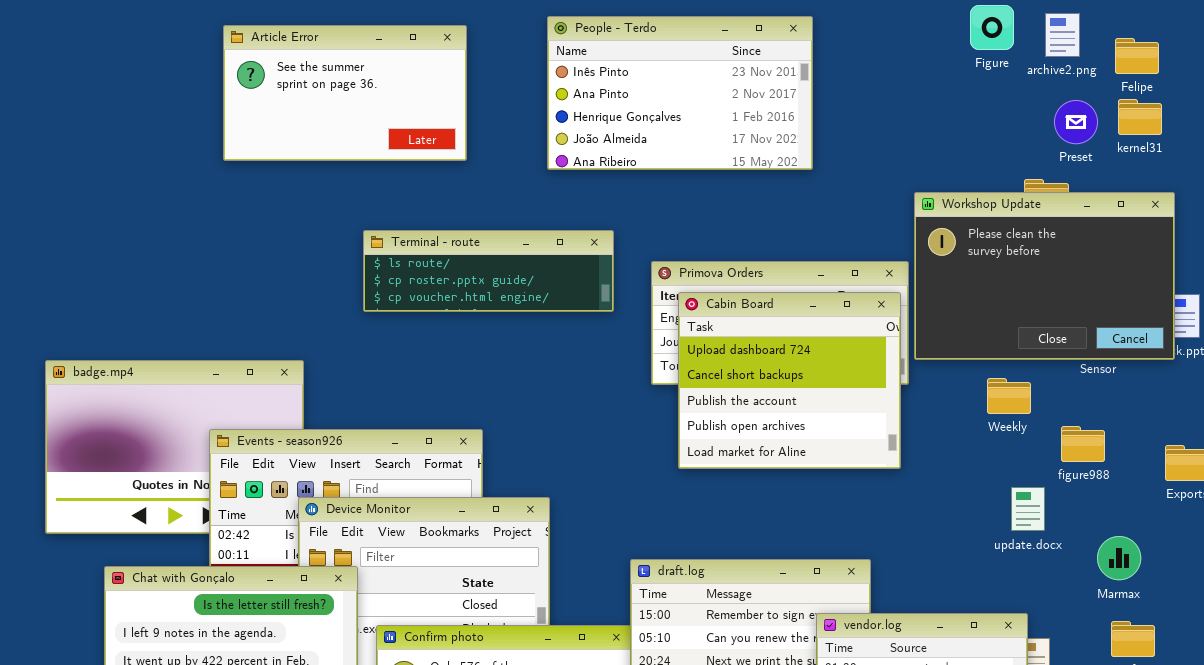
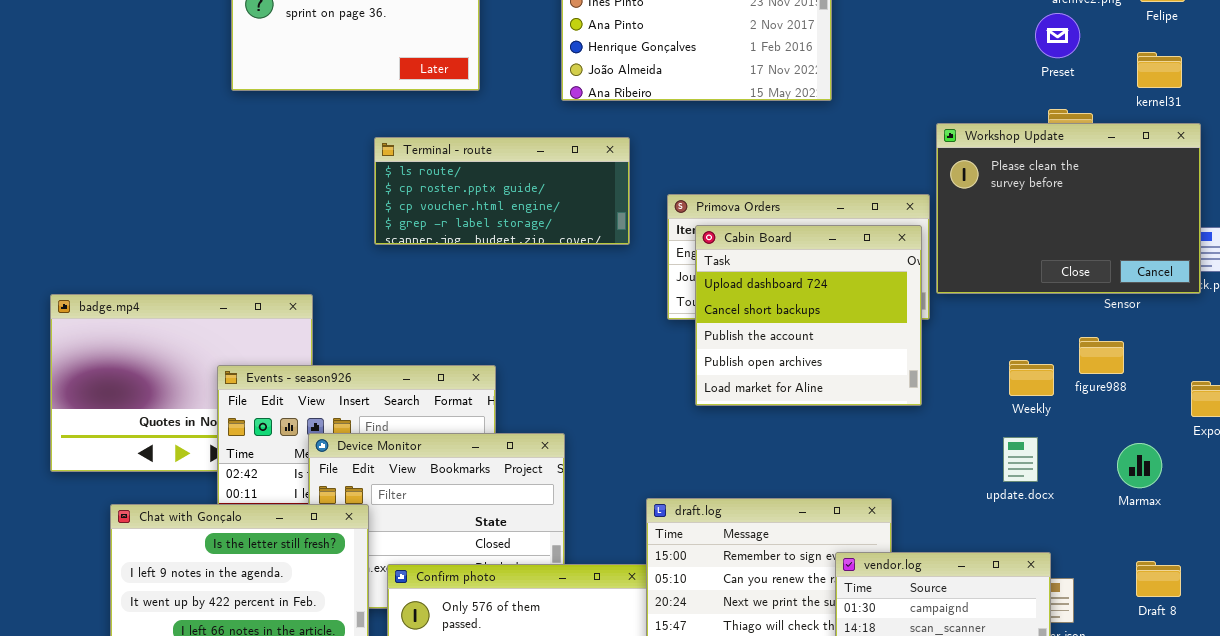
kernel31: [1118,99,1162,135] -> [1137,52,1182,88], moved
Preset: [1054,100,1098,144] -> [1035,13,1080,58], moved
Terminal - route: [363,230,614,312] -> [374,137,630,245], resized
Weekly: [987,378,1031,414] -> [1009,360,1054,396], moved
figure988: [1061,426,1105,462] -> [1079,337,1124,374], moved
update.docx: [1011,487,1045,531] -> [1003,437,1038,482], moved
Marmax: [1097,536,1141,580] -> [1117,443,1162,488], moved

